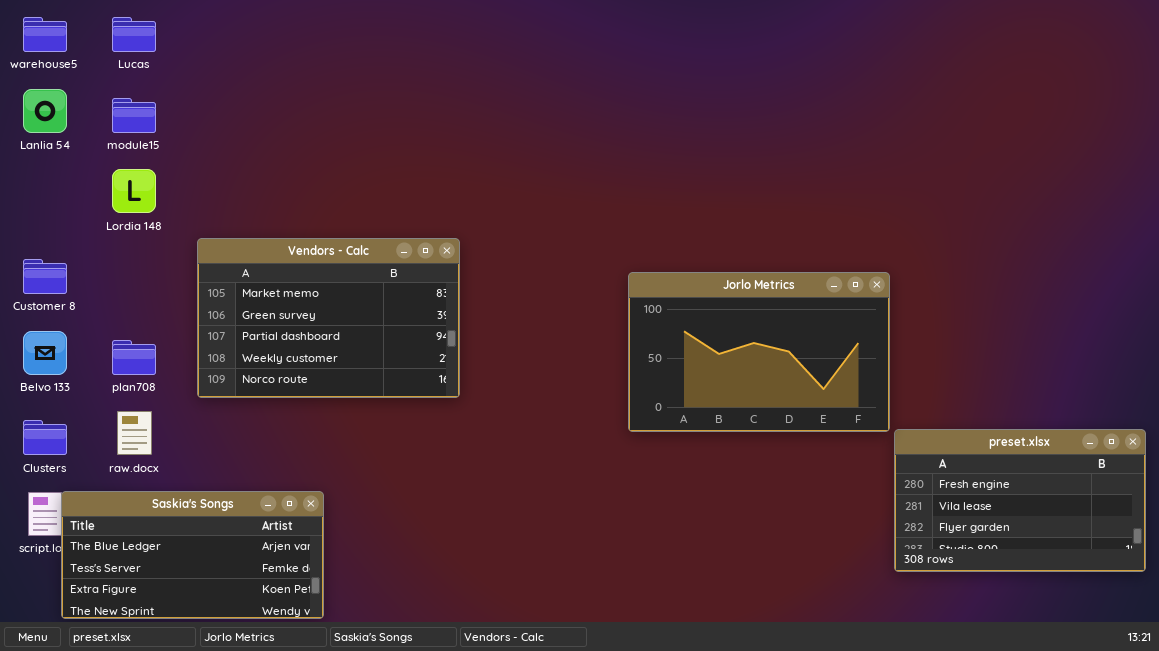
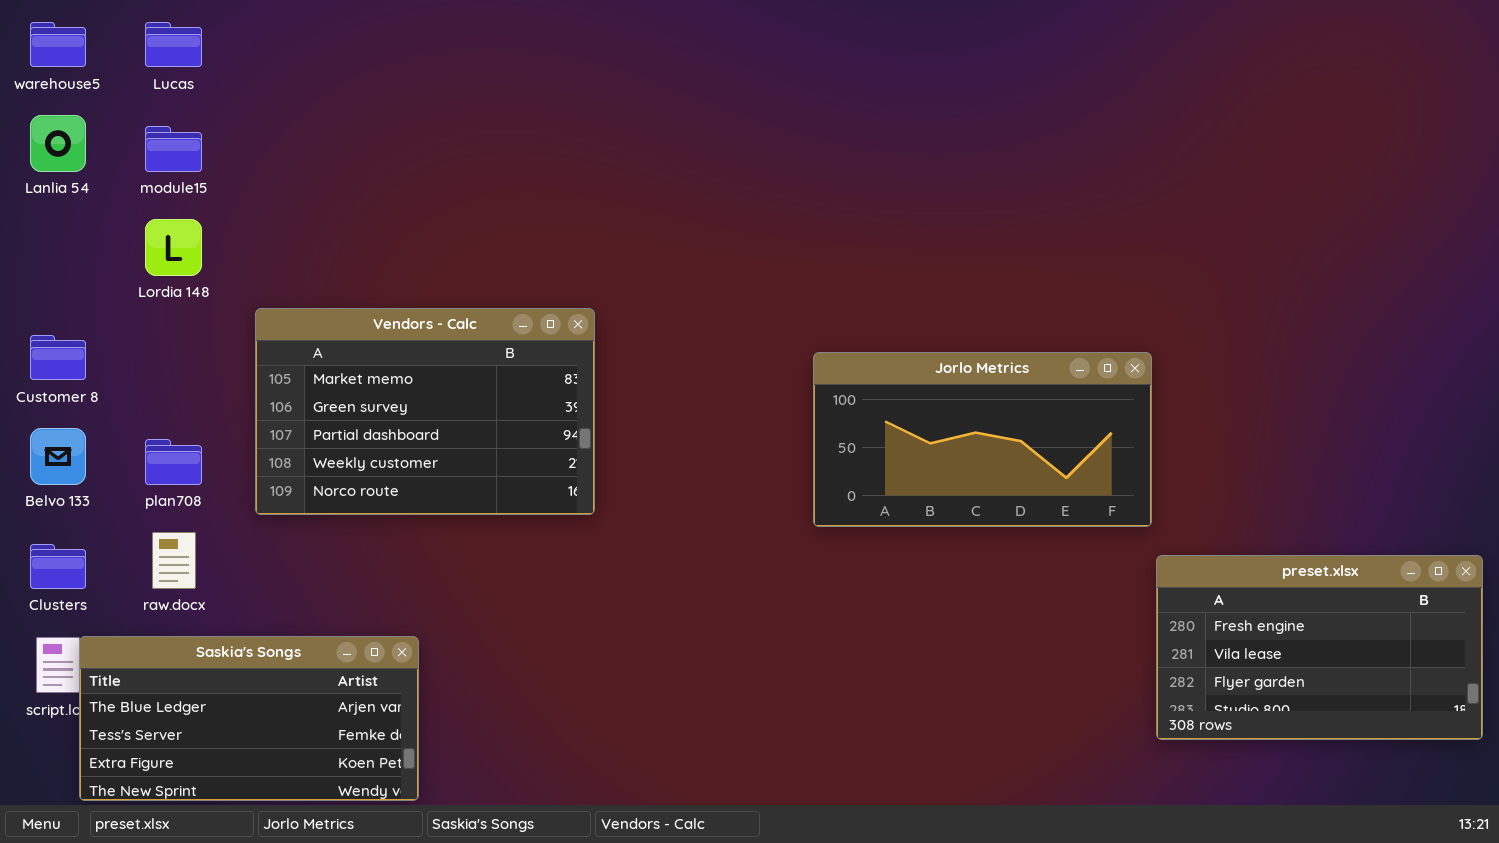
Jorlo Metrics: [628,272,890,432] -> [813,352,1152,527], resized

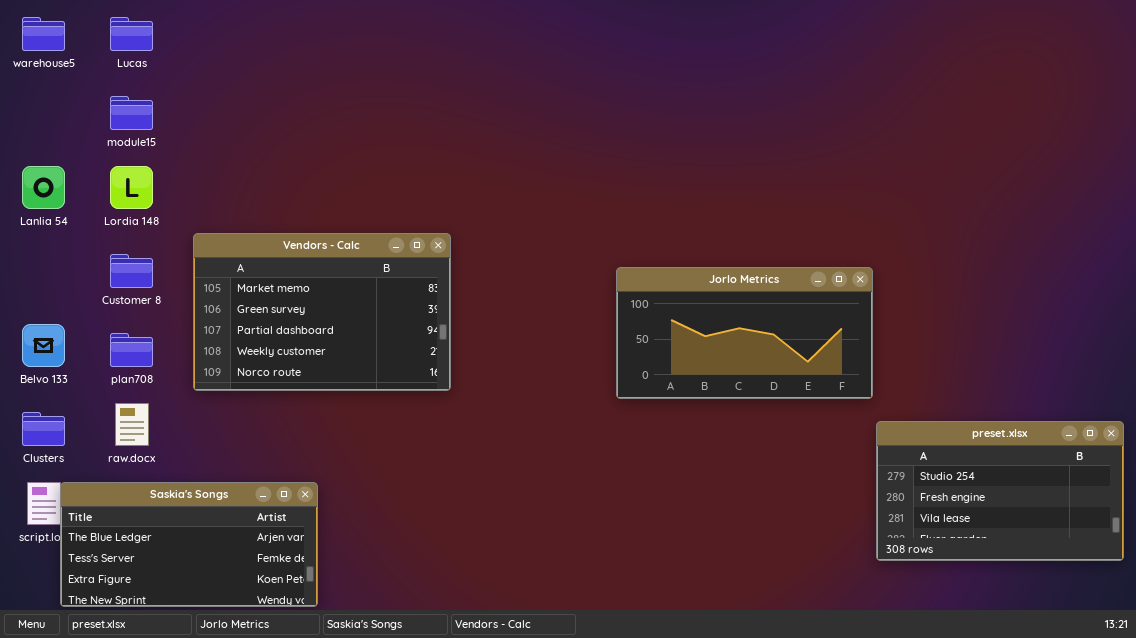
Lanlia 54: [30,115,86,172] -> [22,166,65,209], moved
Customer 8: [30,335,86,380] -> [110,254,153,288], moved
preset.xlsx: [1156,555,1483,740] -> [876,421,1124,561], scrolled up 1 row

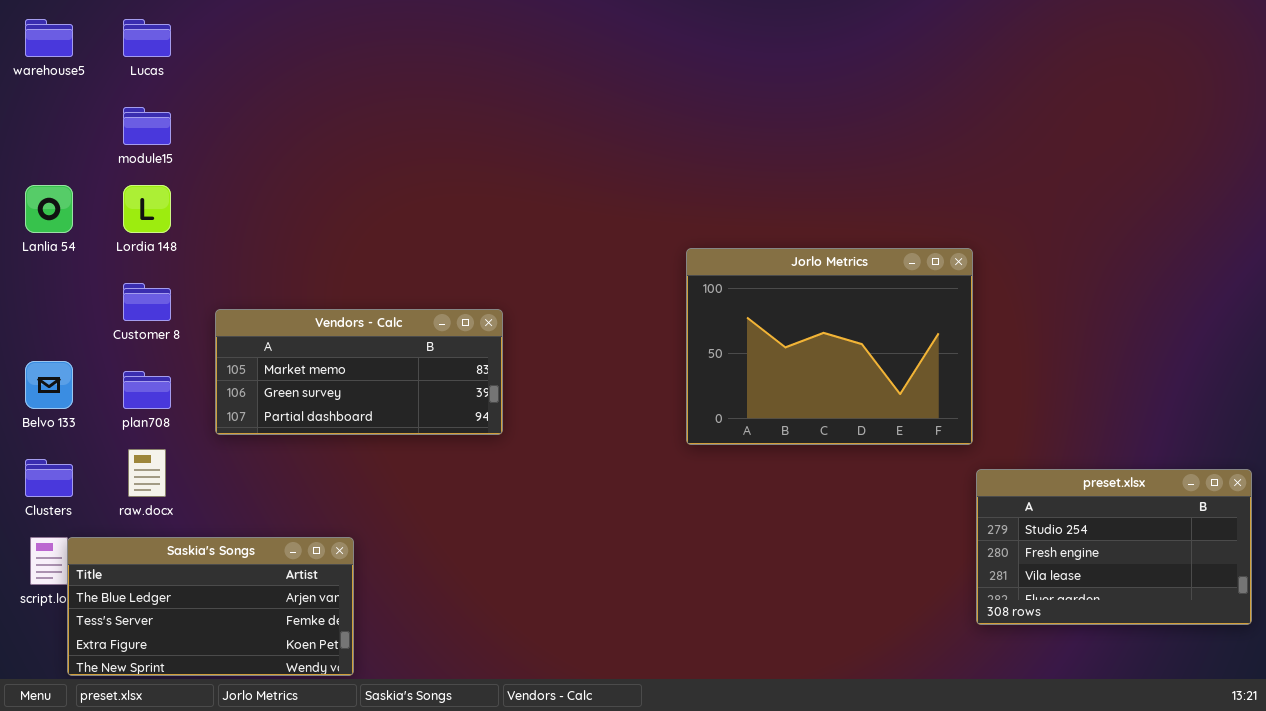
Vendors - Calc: [193,233,451,391] -> [215,309,503,435], resized
Jorlo Metrics: [616,267,873,399] -> [686,248,973,445], resized

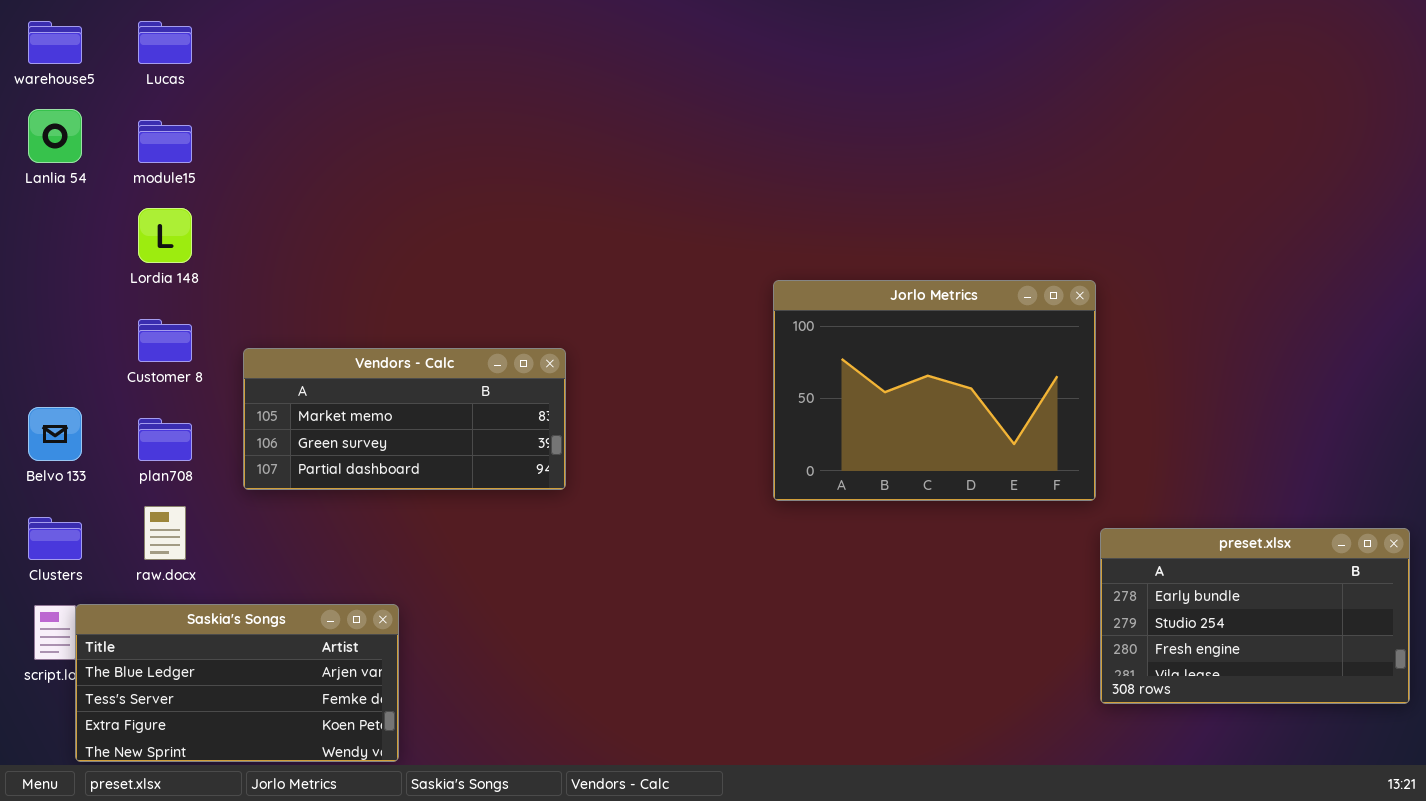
Lanlia 54: [25,185,73,233] -> [28,109,82,163], moved
preset.xlsx: [976,469,1252,625] -> [1100,528,1410,704], scrolled up 1 row

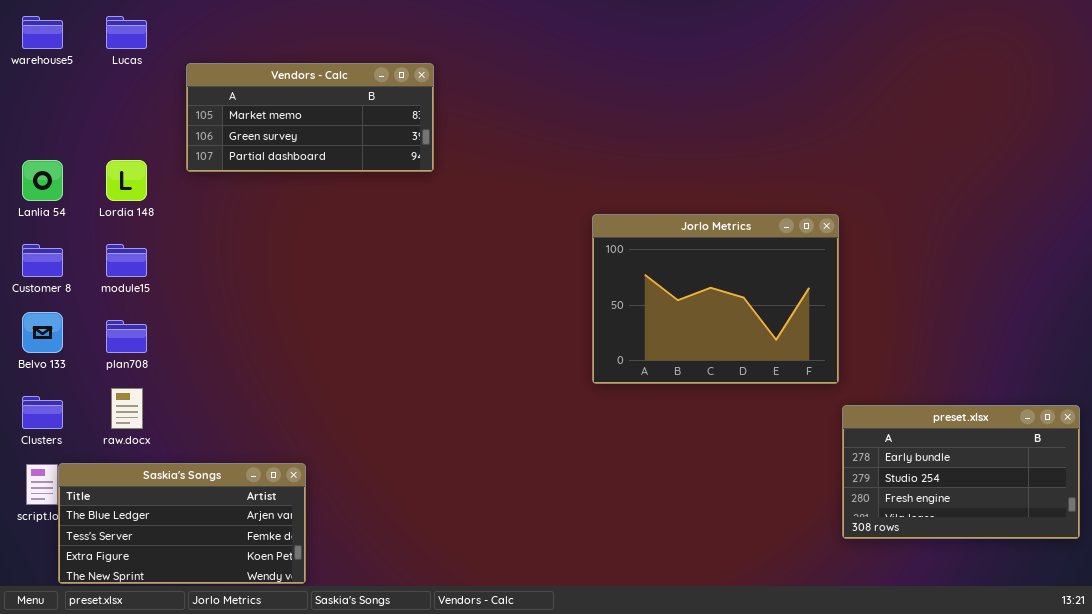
Lanlia 54: [28,109,82,163] -> [22,160,63,201], moved
module15: [138,120,192,163] -> [106,244,147,277], moved
Customer 8: [138,319,192,362] -> [22,244,63,277], moved
Vendors - Calc: [243,348,566,490] -> [186,63,434,172], moved

